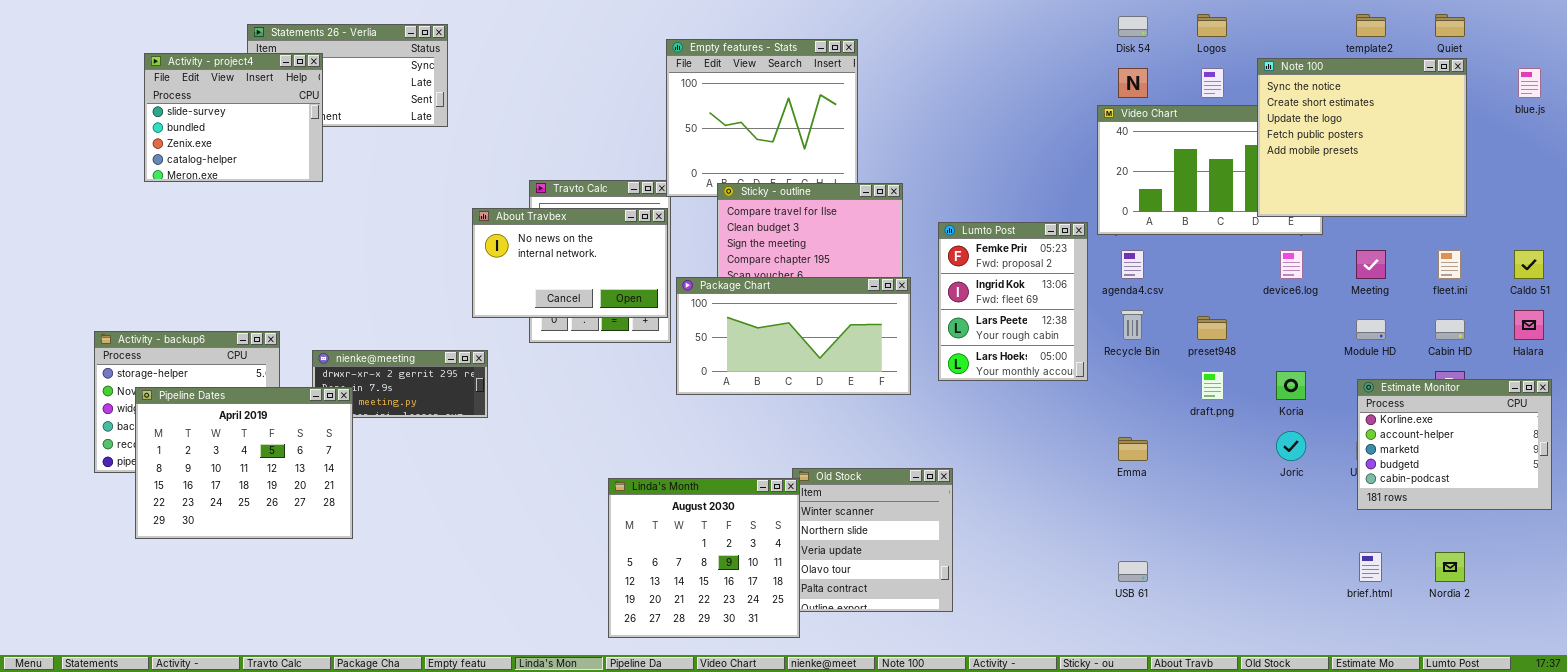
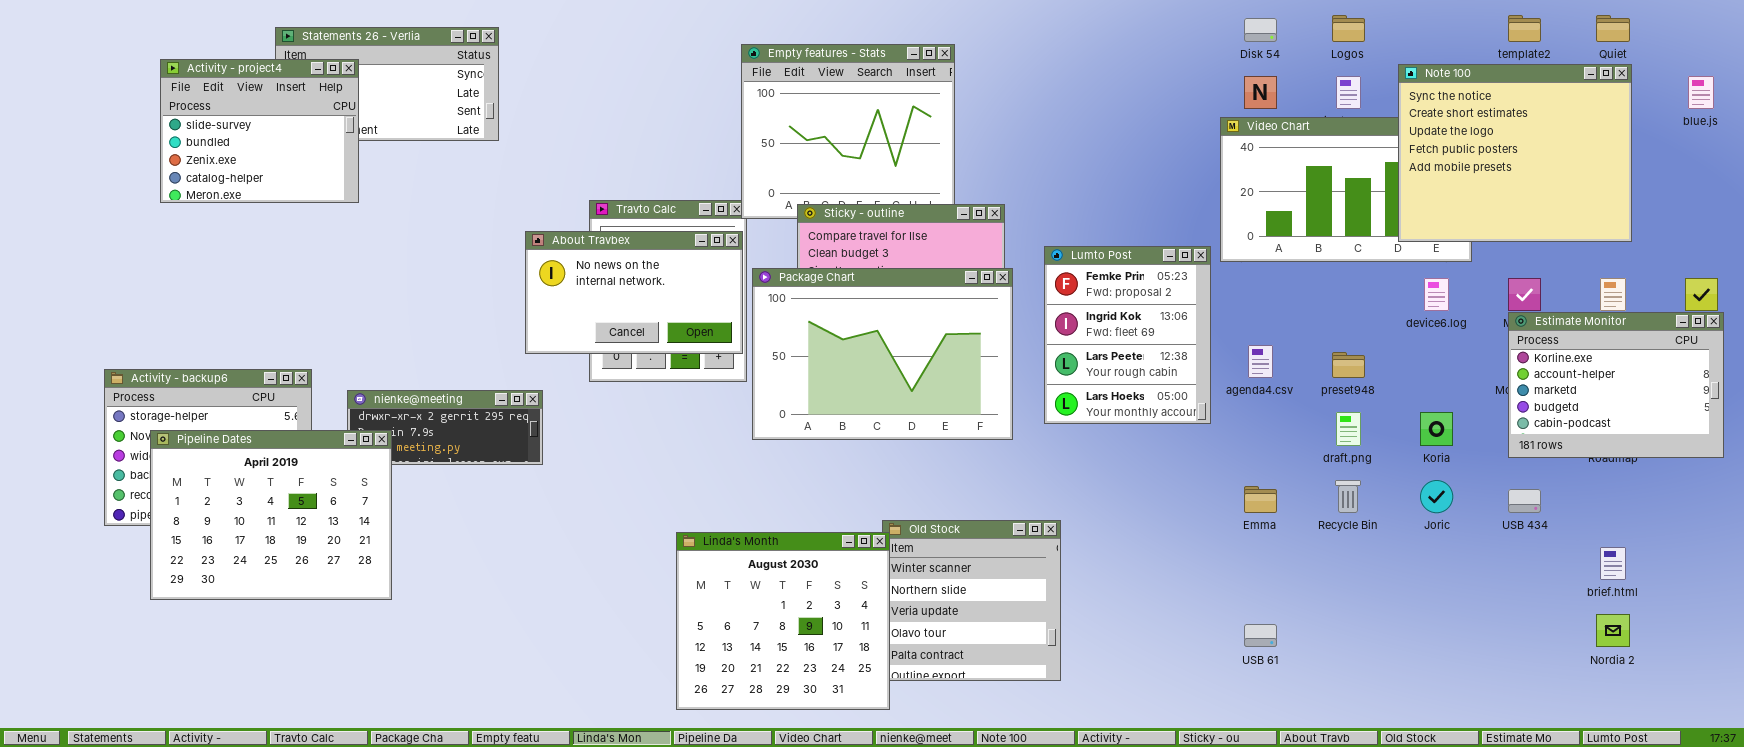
agenda4.csv: [1121,250,1144,279] -> [1248,345,1273,378], moved
Package Chart: [676,277,911,395] -> [752,268,1013,440], resized
Recycle Bin: [1121,310,1144,340] -> [1335,480,1361,513], moved
Estimate Monitor: [1357,379,1552,510] -> [1508,312,1724,458], moved
brief.html: [1359,552,1382,582] -> [1600,547,1626,580], moved

